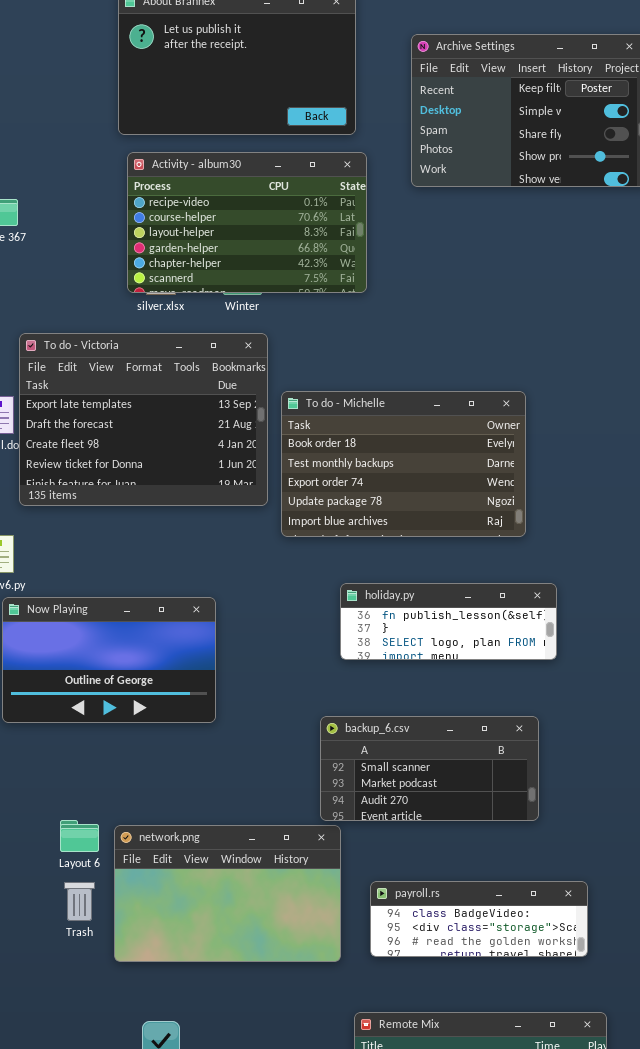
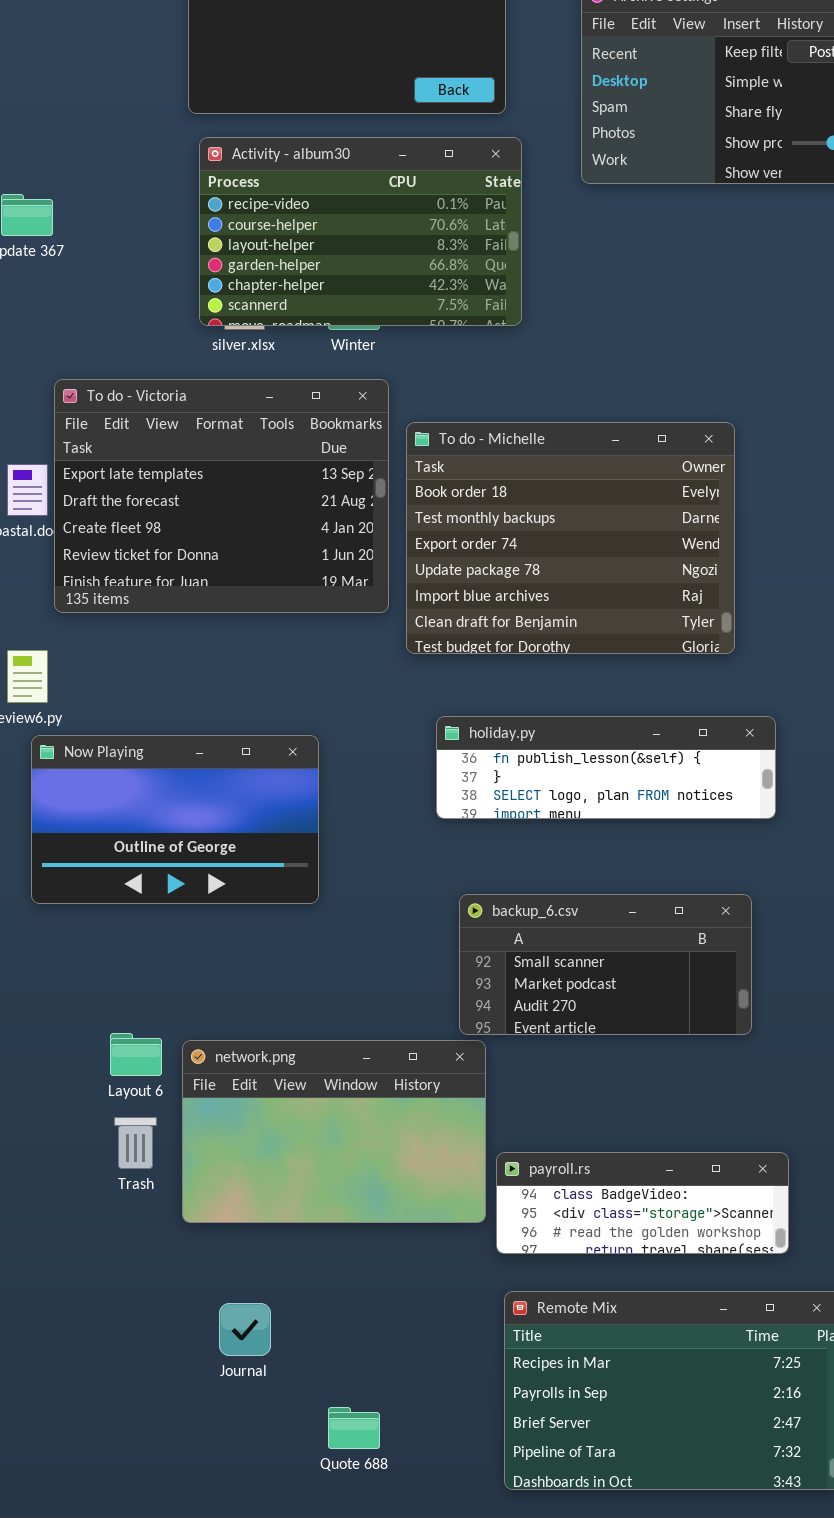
To do - Michelle: [281,391,526,537] -> [406,422,735,654], resized
holiday.py: [340,583,557,660] -> [436,716,776,819], resized
payroll.rs: [370,881,588,957] -> [496,1152,789,1254], moved

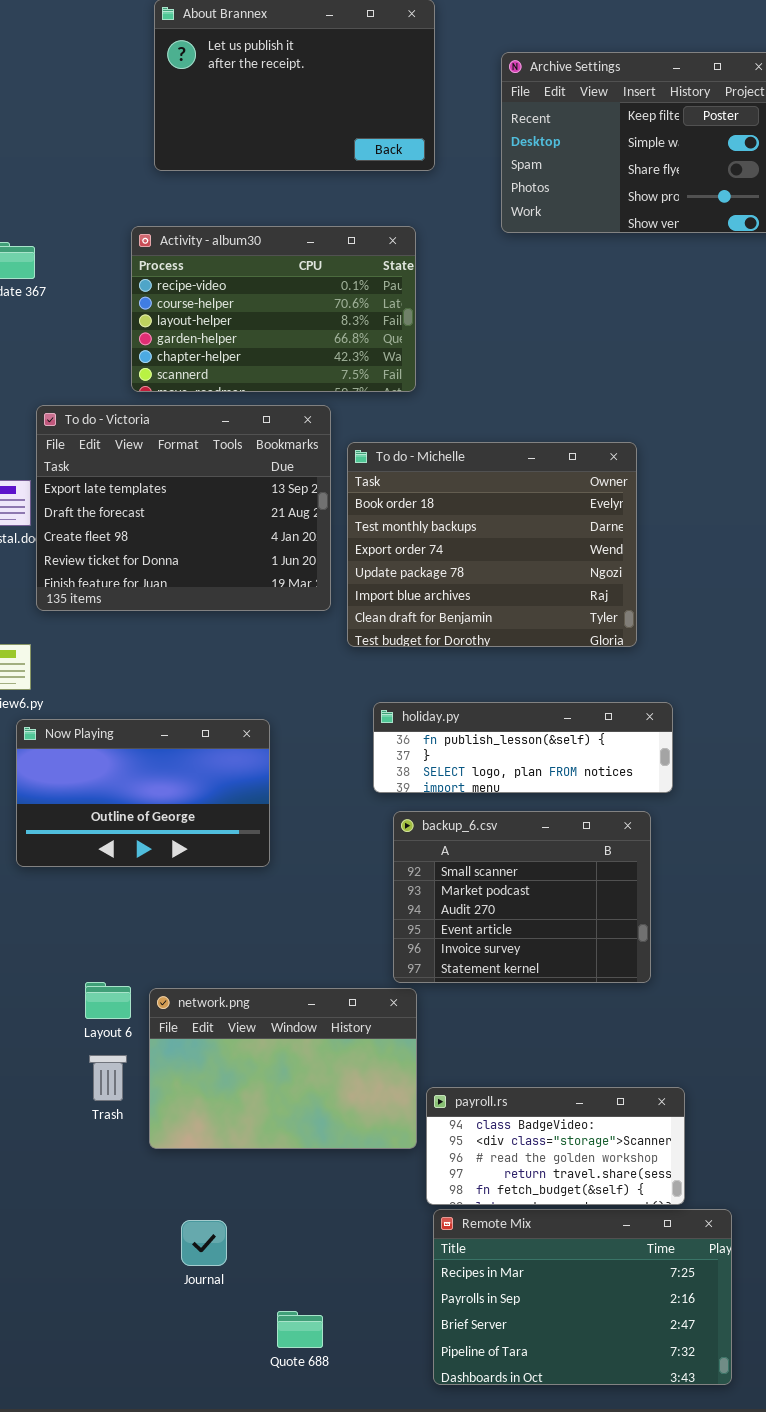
Activity - album30: [199,137,522,326] -> [131,226,416,392], moved
backup_6.csv: [459,894,752,1035] -> [393,811,651,983], resized
payroll.rs: [496,1152,789,1254] -> [426,1087,685,1205], resized

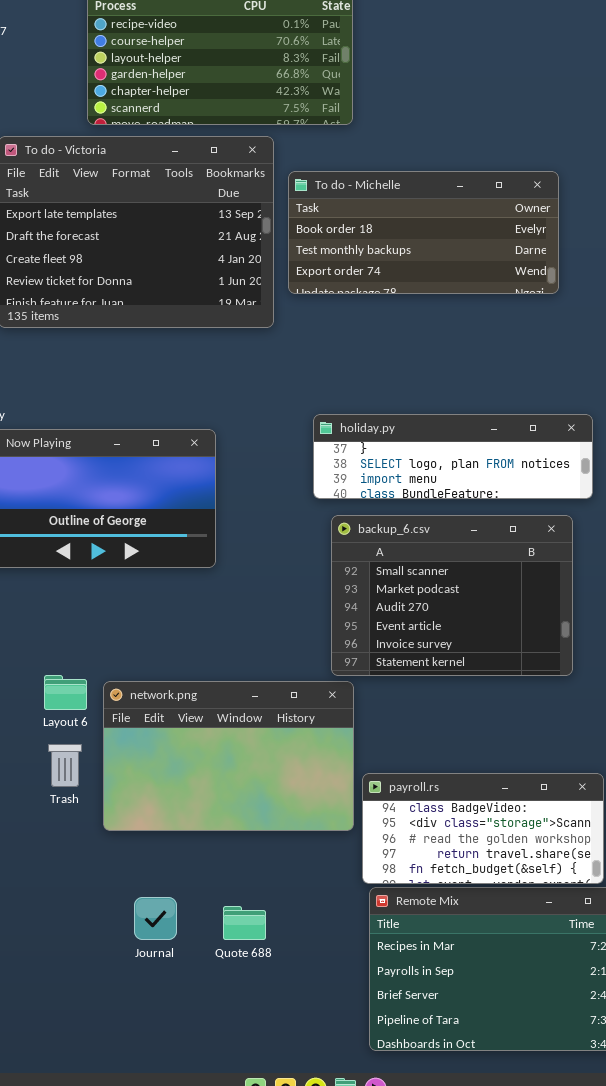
To do - Michelle: [347,442,637,647] -> [288,171,559,294], resized
holiday.py: [373,702,673,793] -> [313,414,593,499], scrolled down 1 row
Quote 688: [277,1311,323,1348] -> [223,906,266,940], moved

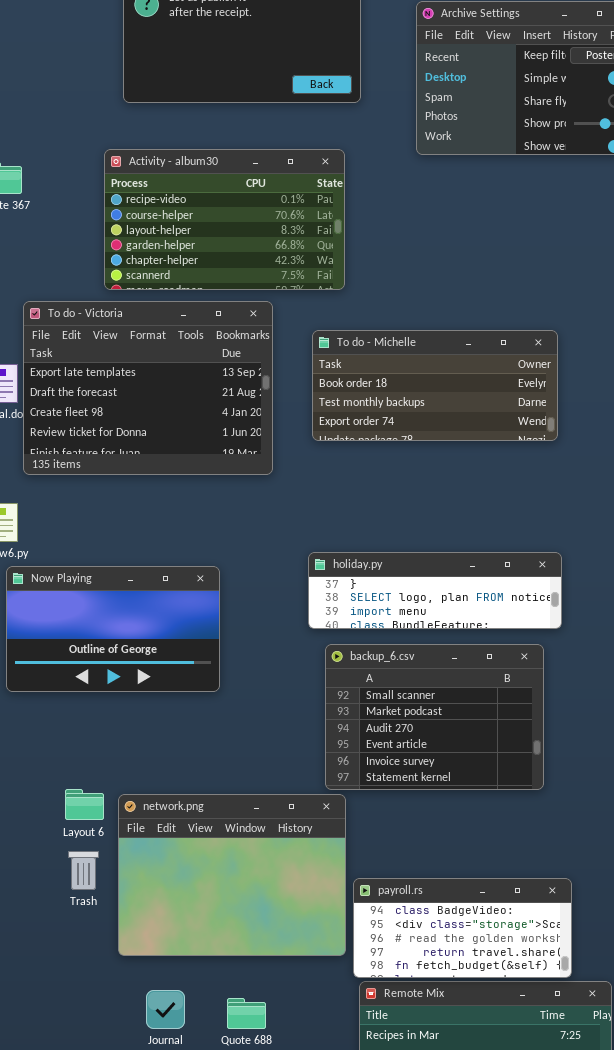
To do - Michelle: [288,171,559,294] -> [312,330,558,441], moved
network.png: [103,681,354,831] -> [118,794,346,956], resized

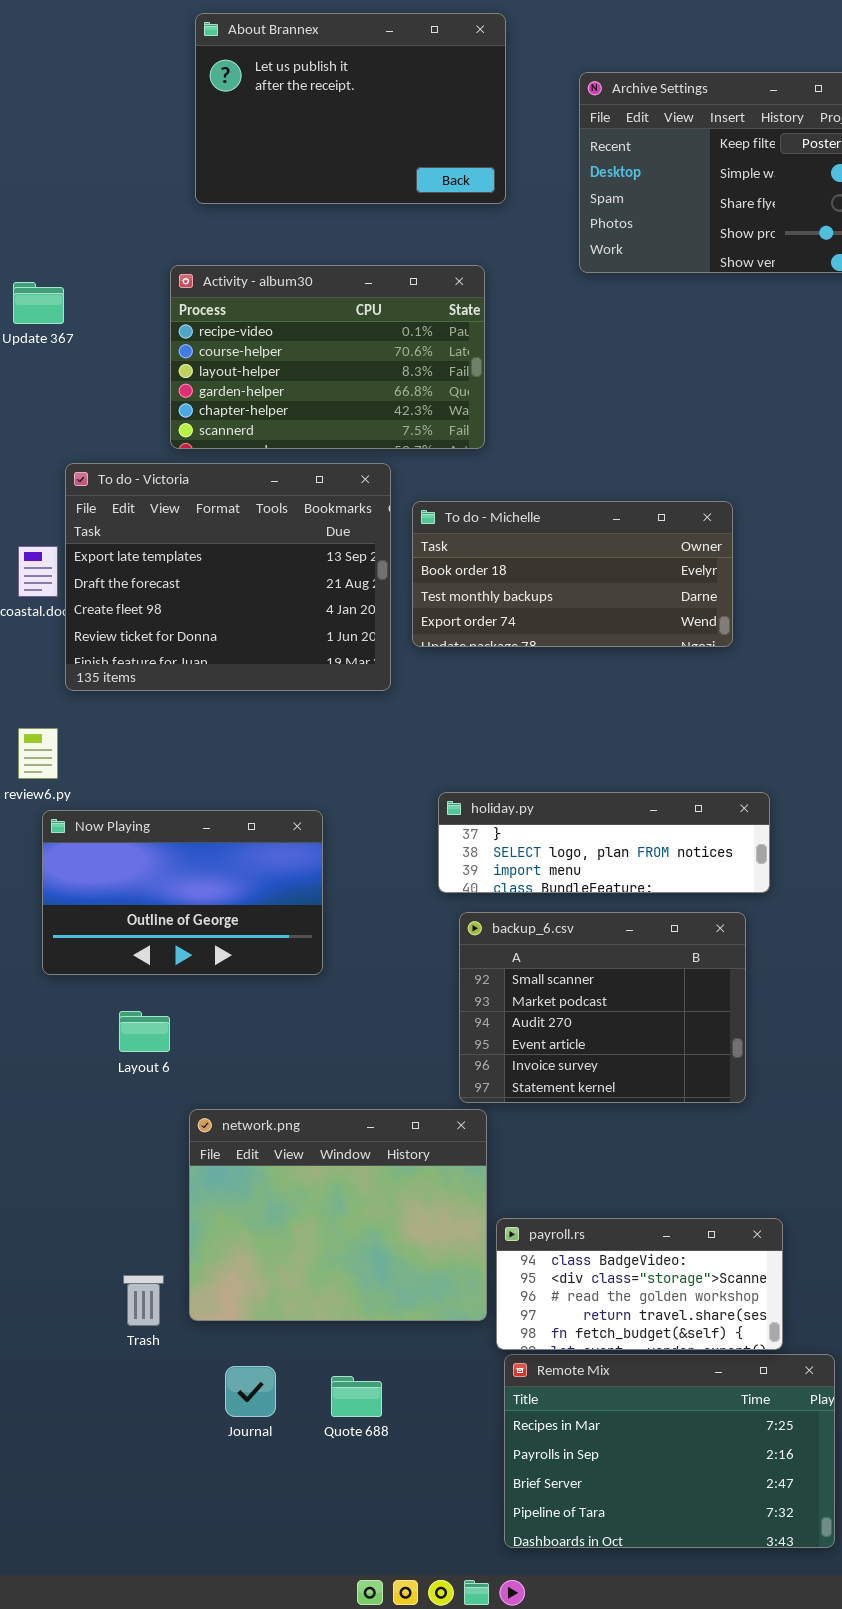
To do - Michelle: [312,330,558,441] -> [412,501,733,647], moved
Layout 6: [65,789,104,820] -> [119,1011,170,1052], moved
Trash: [68,851,99,890] -> [123,1275,164,1326], moved

